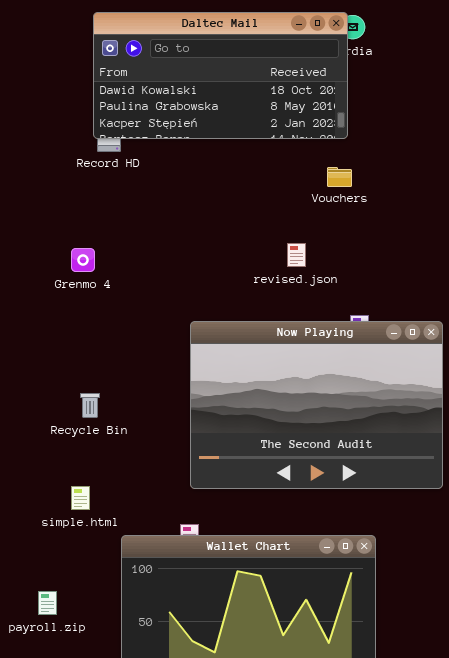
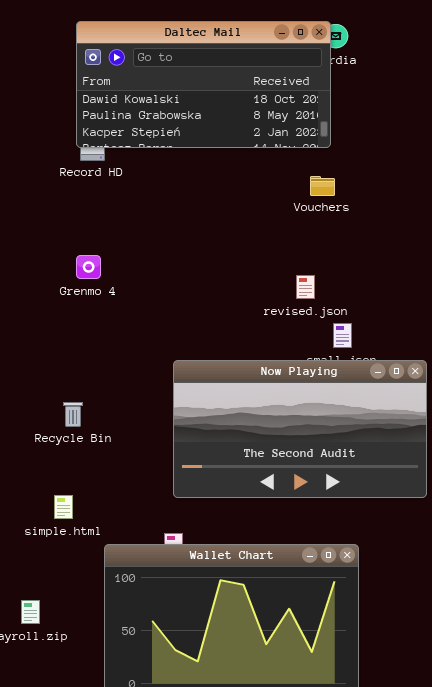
revised.json: [287,243,306,267] -> [296,275,315,299], moved
Grenmo 4: [71,248,95,272] -> [76,255,101,279], moved
Now Playing: [190,321,443,489] -> [173,360,427,498], resized

